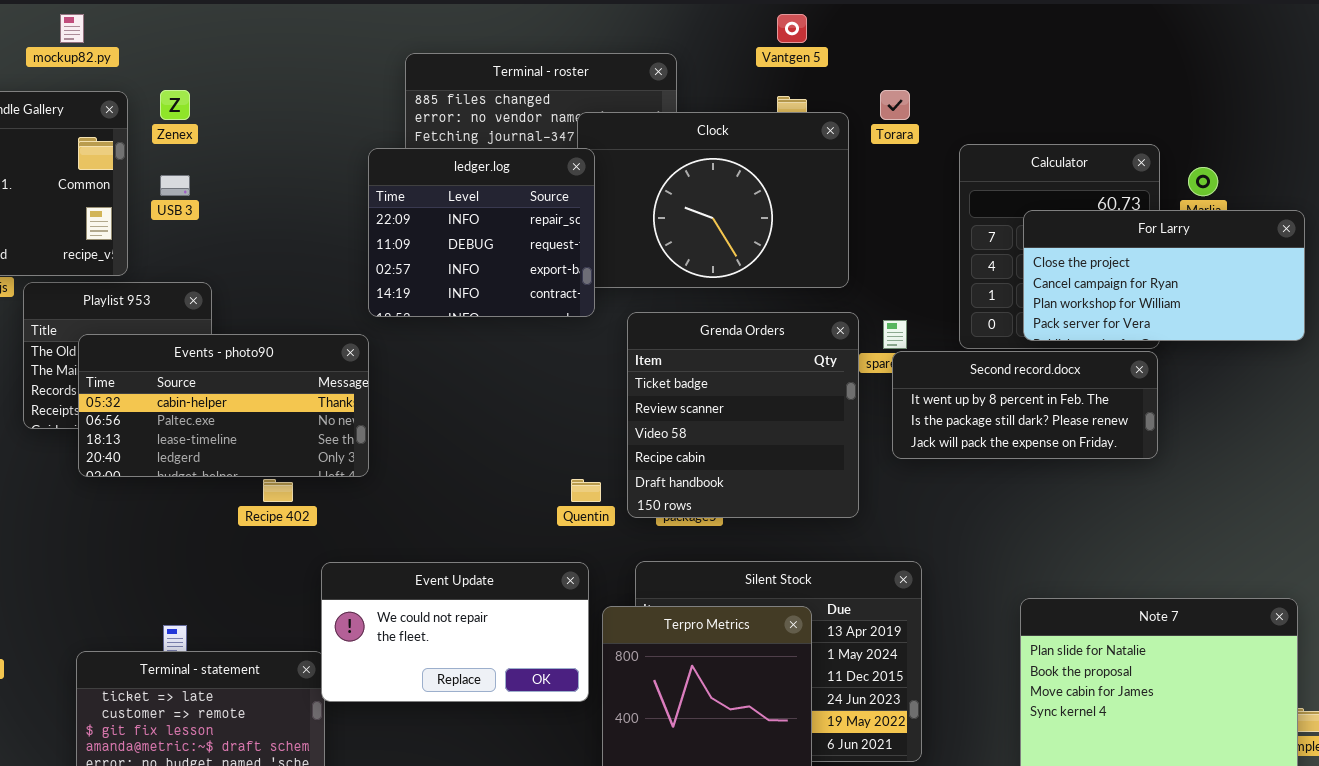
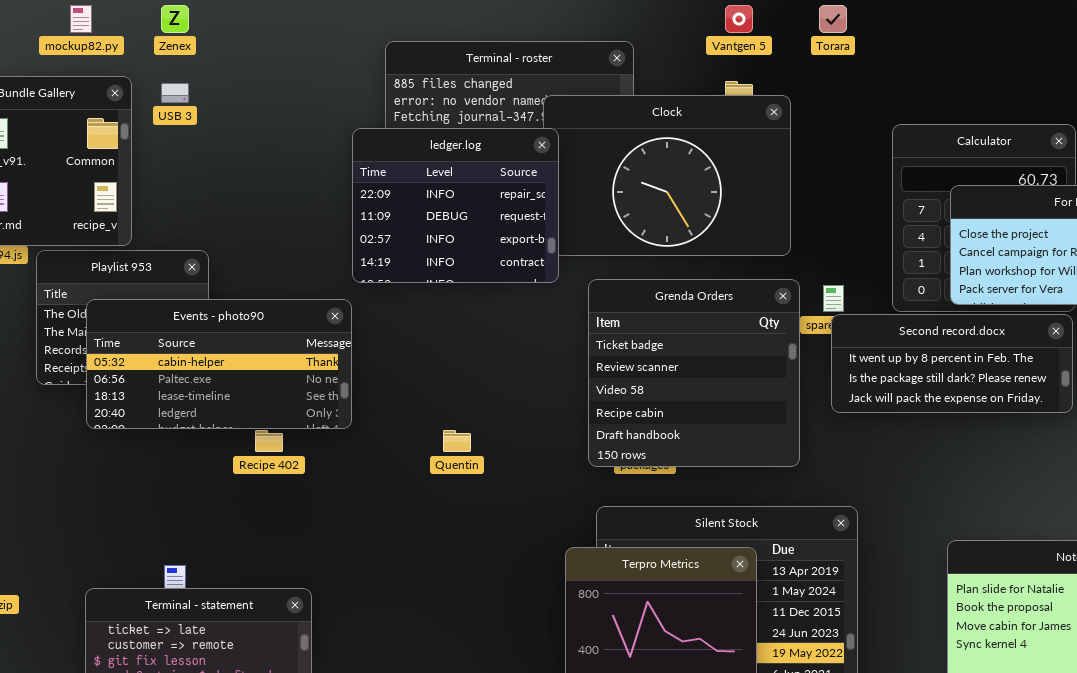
Zenex: [160,90,190,120] -> [161,5,189,33], moved
Torara: [880,90,910,120] -> [819,5,847,33], moved
USB 3: [160,175,190,196] -> [161,83,189,103], moved
Quentin: [571,479,601,502] -> [443,430,471,452], moved
Event Update: [321,562,589,702] -> none, closed

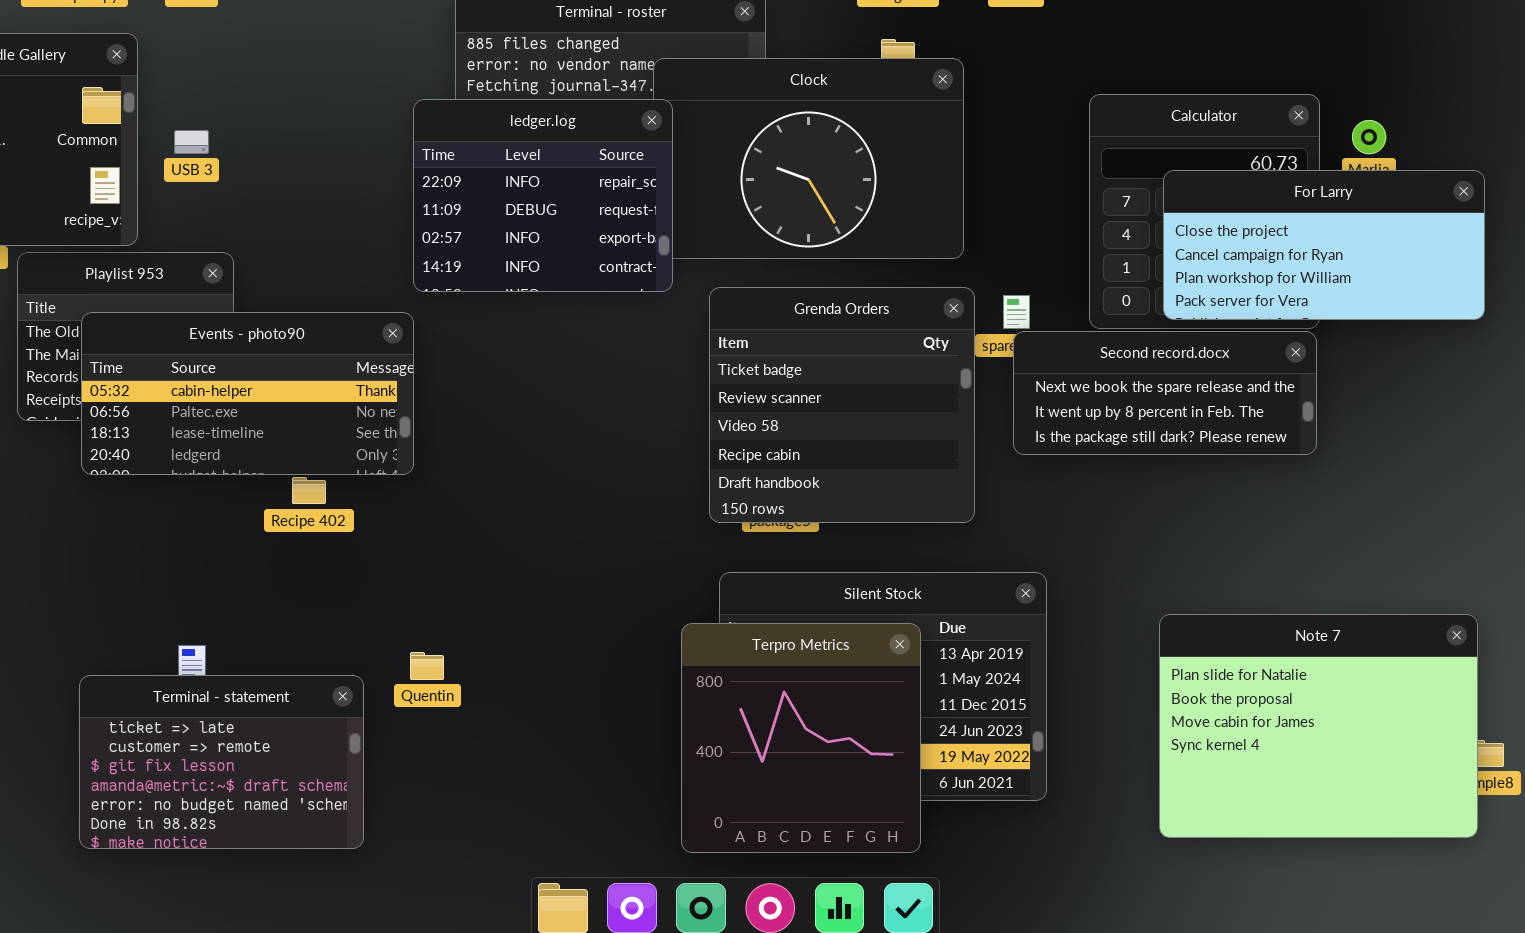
USB 3: [161,83,189,103] -> [174,130,209,154], moved
Second record.docx: [831,314,1073,413] -> [1013,331,1317,455], scrolled up 1 row
Quentin: [443,430,471,452] -> [410,652,444,680], moved

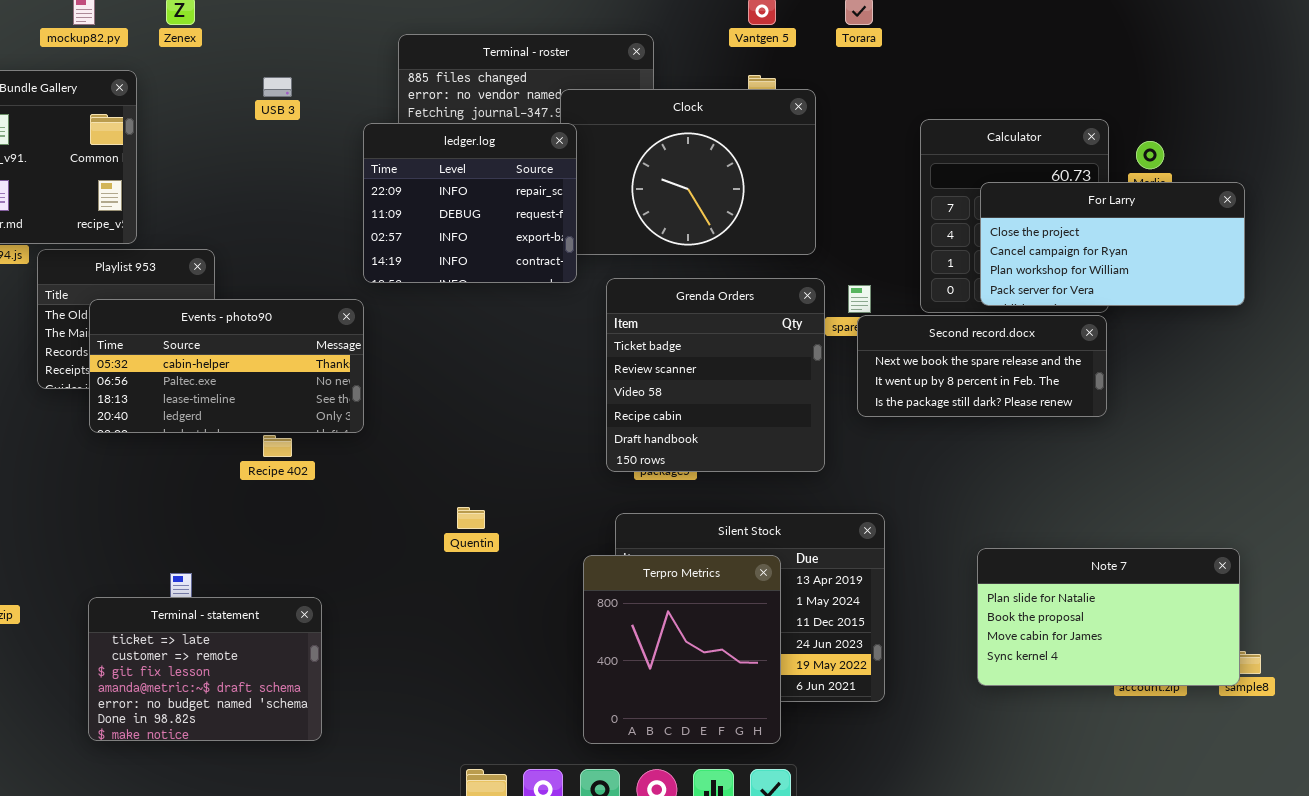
USB 3: [174,130,209,154] -> [263,77,292,97], moved
Note 7: [1159,614,1478,838] -> [977,548,1240,686], resized
Quentin: [410,652,444,680] -> [457,507,485,529], moved

